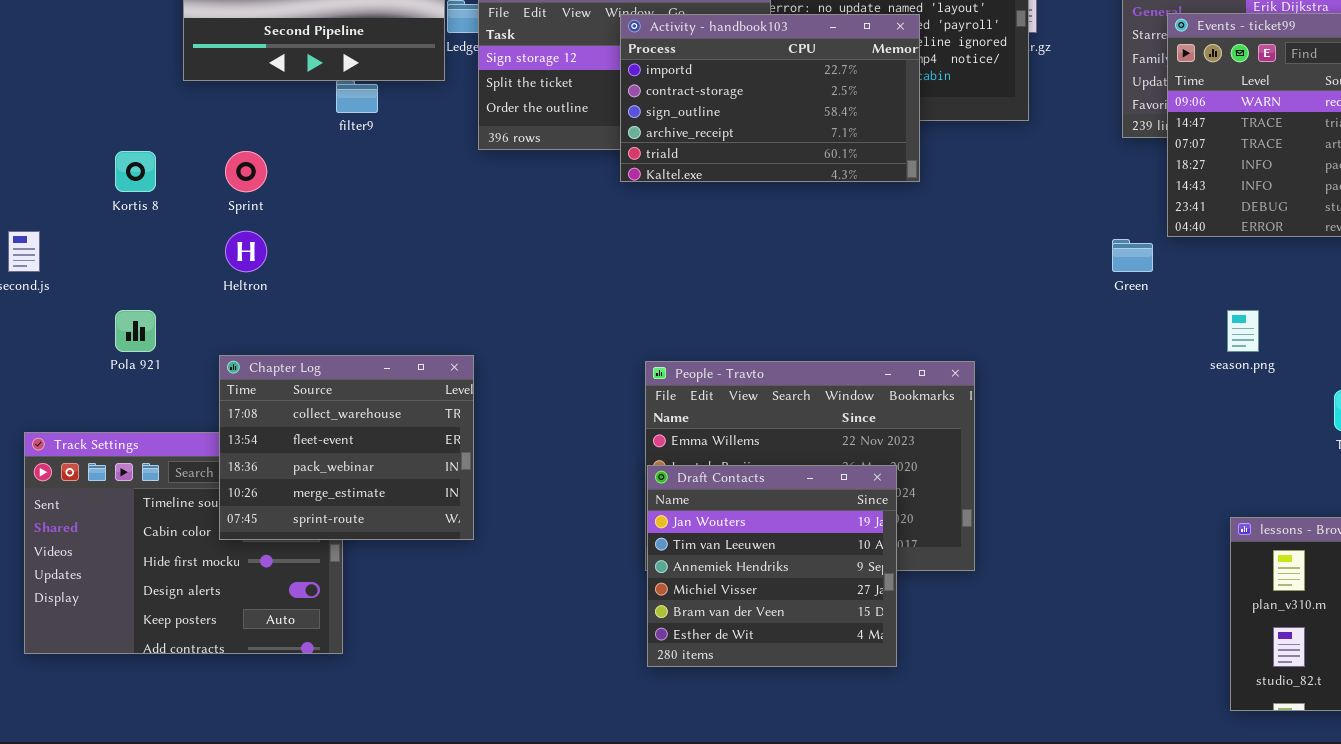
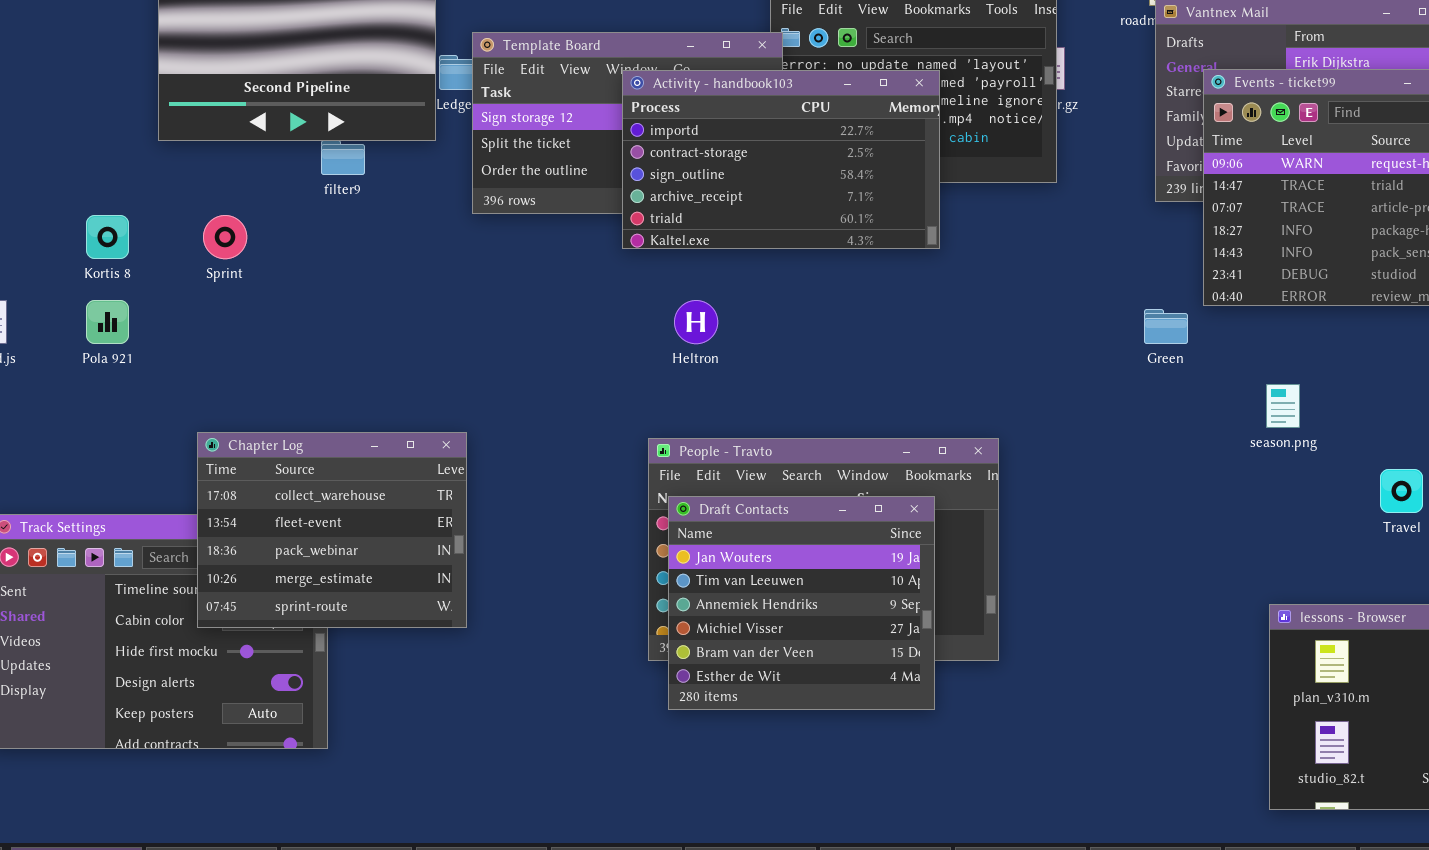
Heltron: [225,231,267,272] -> [674,300,718,344], moved
Pola 921: [115,310,156,352] -> [86,300,129,344], moved
Draft Contacts: [647,465,897,667] -> [668,496,935,710], moved

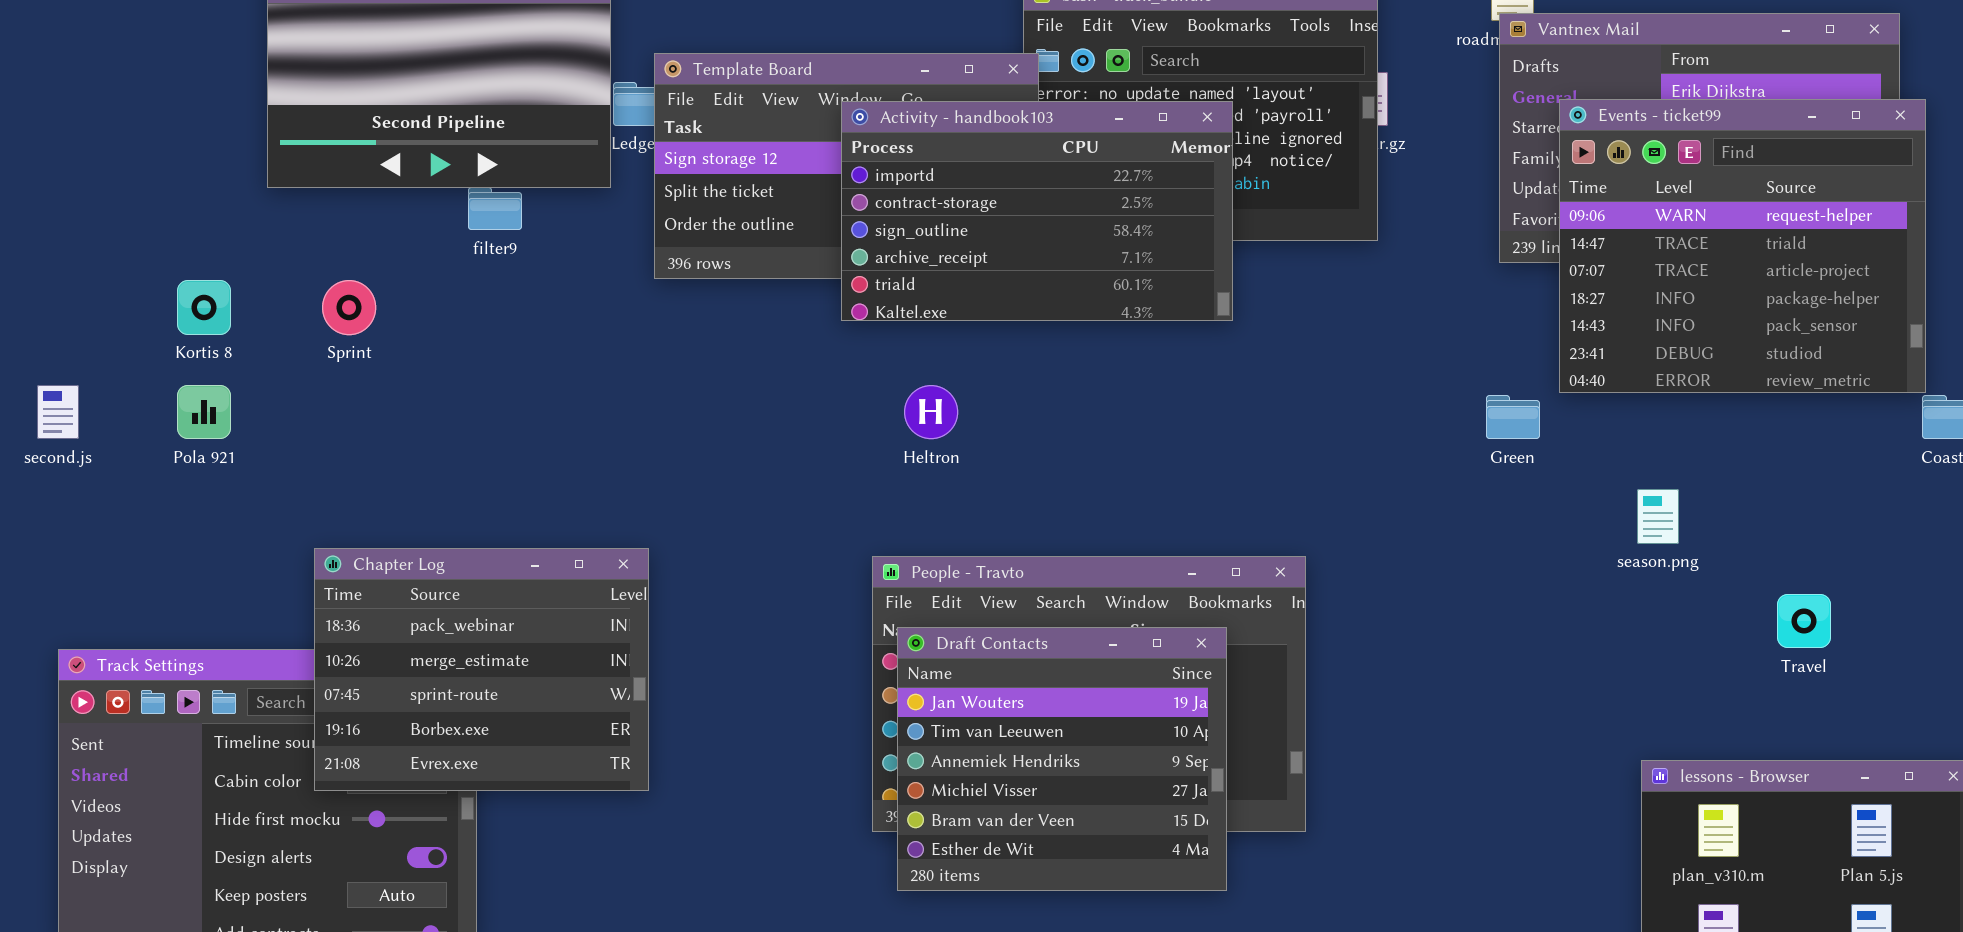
Chapter Log: [197,432,467,628] -> [314,548,649,791], scrolled down 2 rows

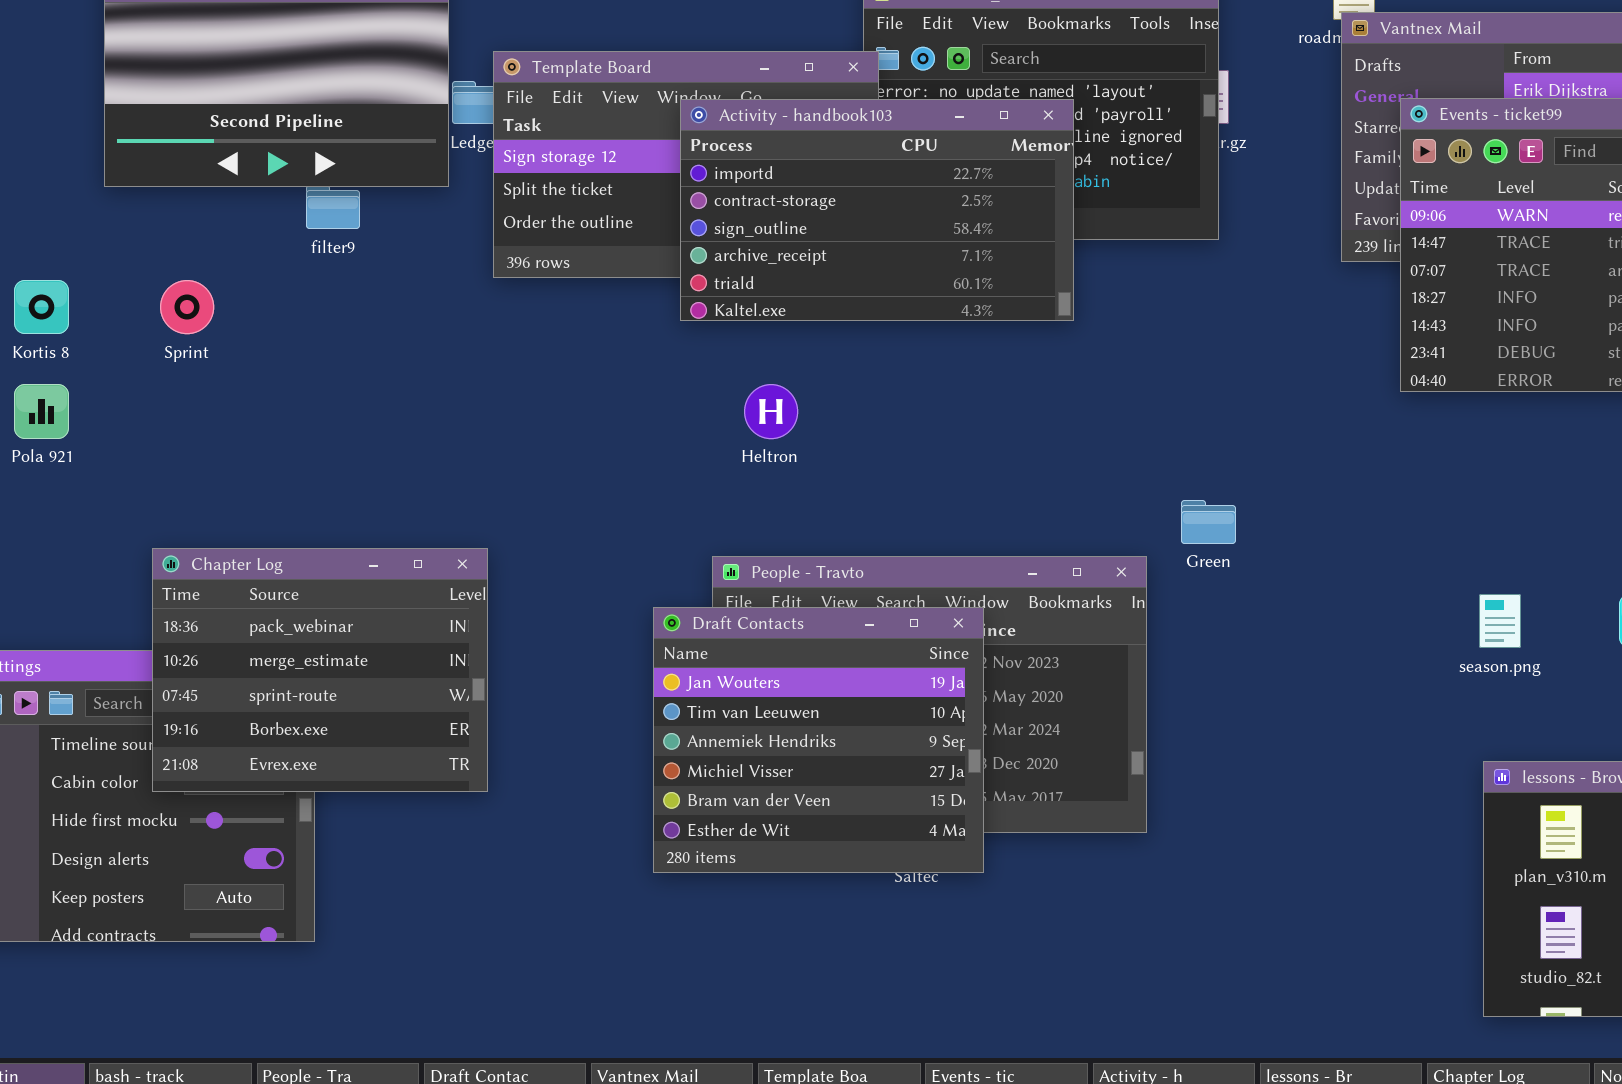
Green: [1486,395,1540,439] -> [1181,500,1236,544], moved
season.png: [1637,489,1679,544] -> [1479,594,1521,648], moved
Draft Contacts: [897,627,1227,891] -> [653,607,984,873], moved

